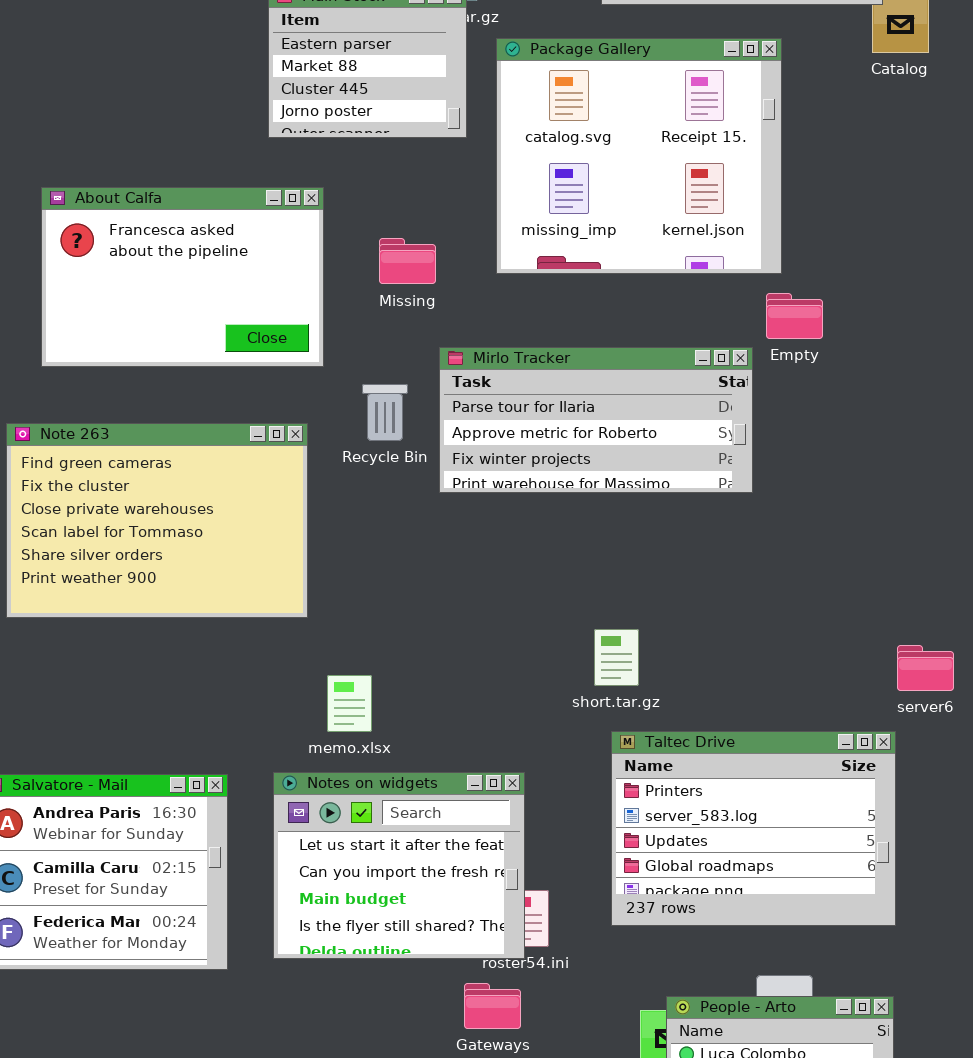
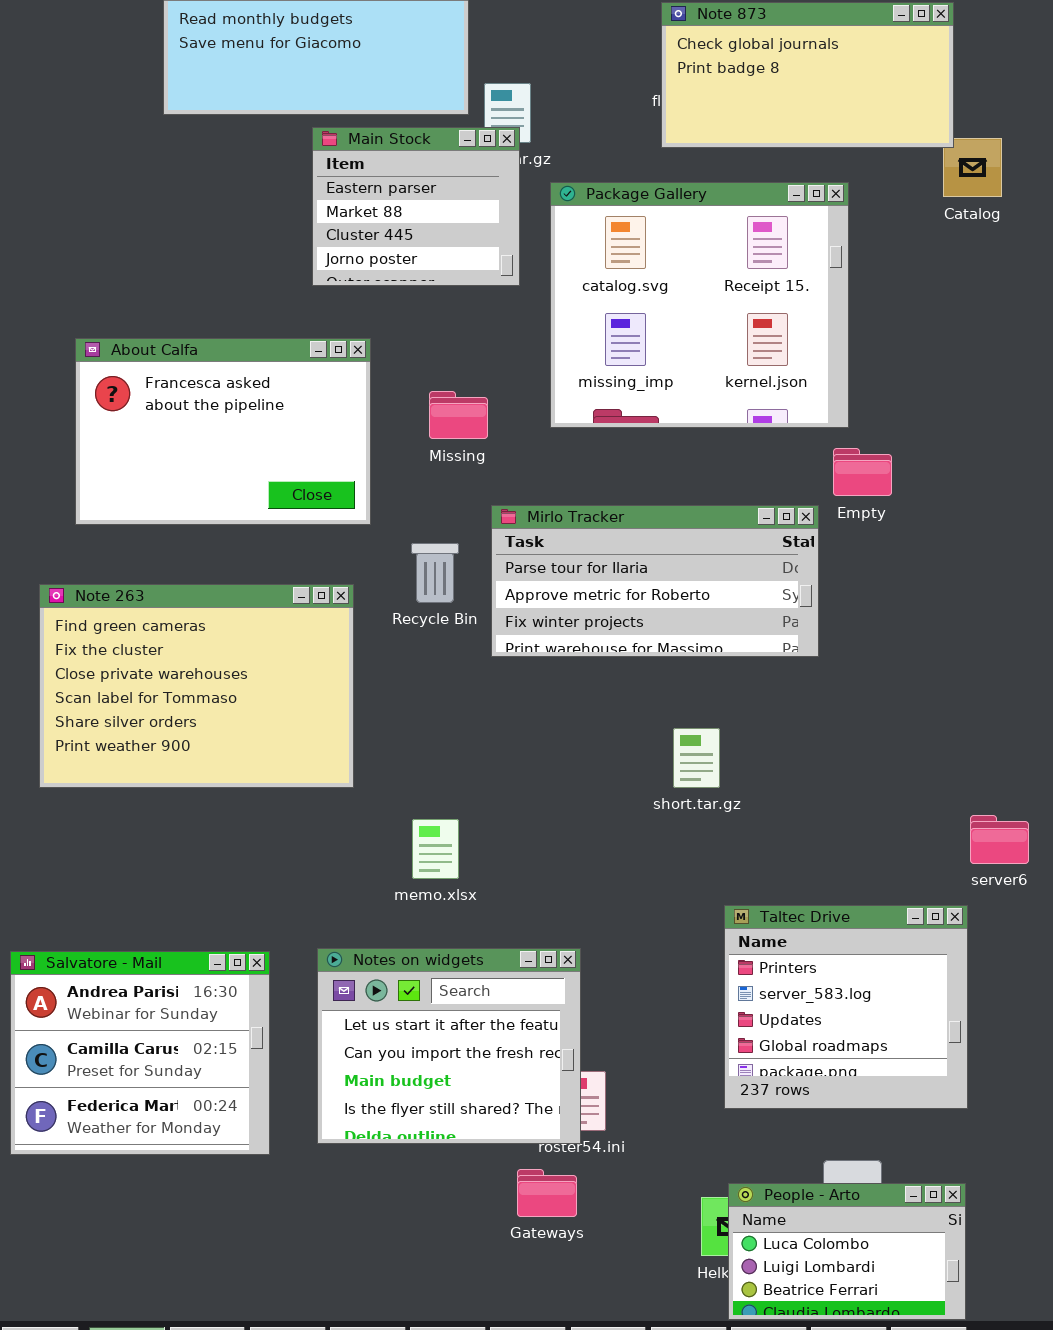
short.tar.gz: [594,629,639,686] -> [673,728,720,788], moved
memo.xlsx: [327,675,372,732] -> [412,819,459,879], moved
Taltec Drive: [611,731,896,926] -> [724,905,968,1109], resized

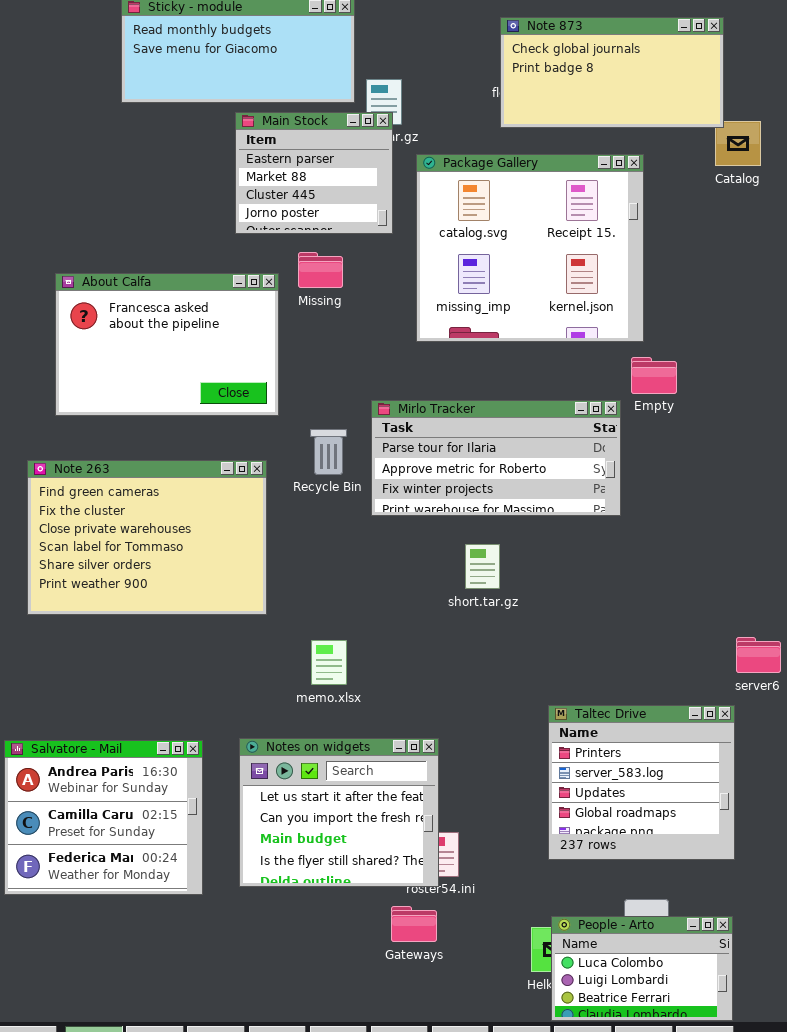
Missing: [429,391,488,439] -> [298,252,343,288], moved
short.tar.gz: [673,728,720,788] -> [465,544,500,589], moved

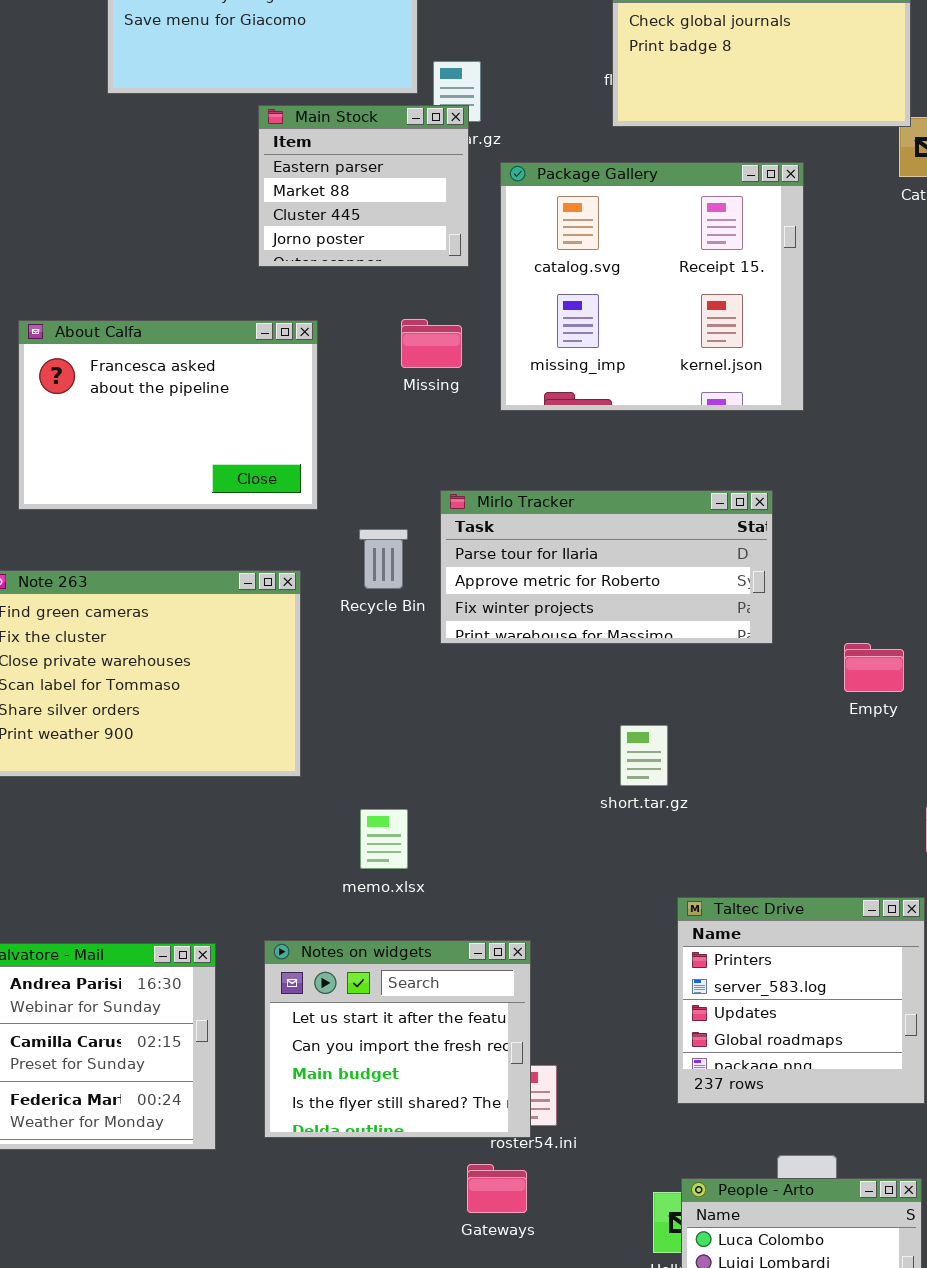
Missing: [298,252,343,288] -> [401,319,462,368], moved
Empty: [631,357,677,394] -> [844,643,904,692], moved
short.tar.gz: [465,544,500,589] -> [620,725,668,786], moved

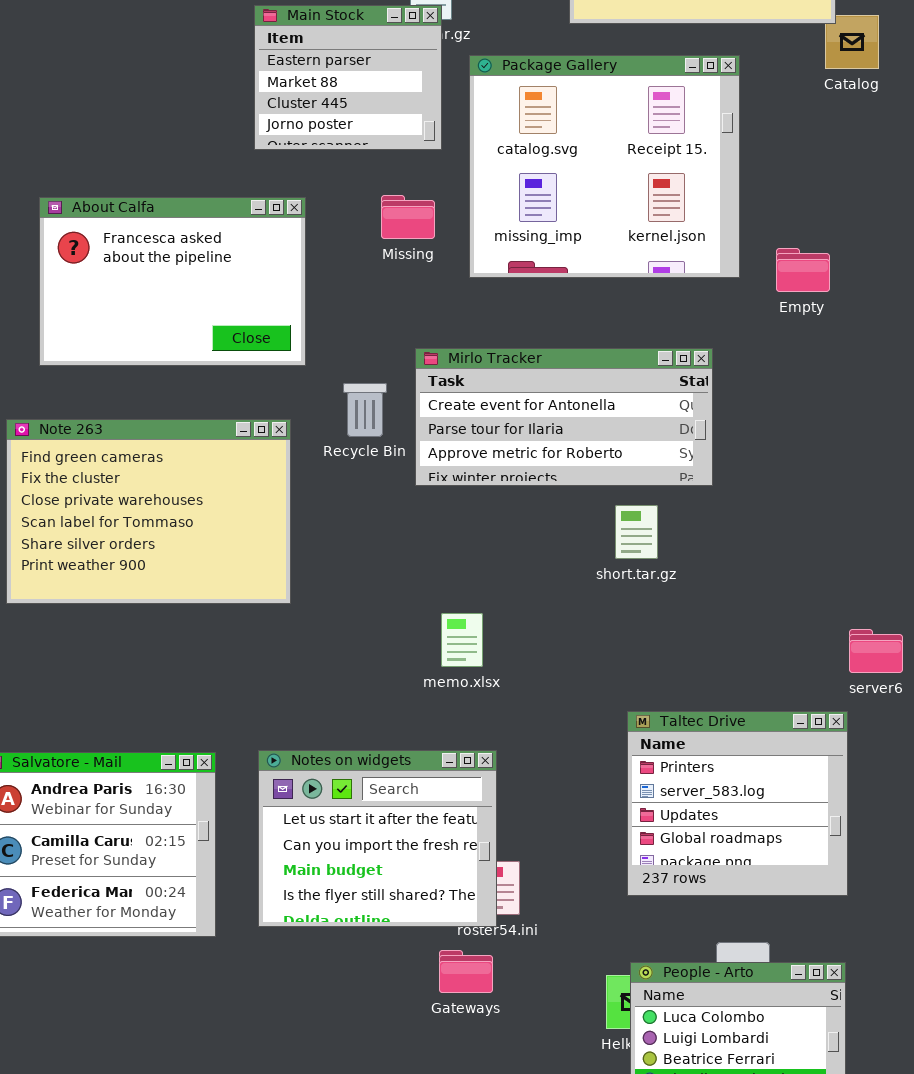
Mirlo Tracker: [440,490,773,644] -> [415,348,713,486], scrolled up 1 row
Empty: [844,643,904,692] -> [776,248,830,292], moved
short.tar.gz: [620,725,668,786] -> [615,505,658,559], moved
memo.xlsx: [360,809,408,869] -> [441,613,483,667], moved

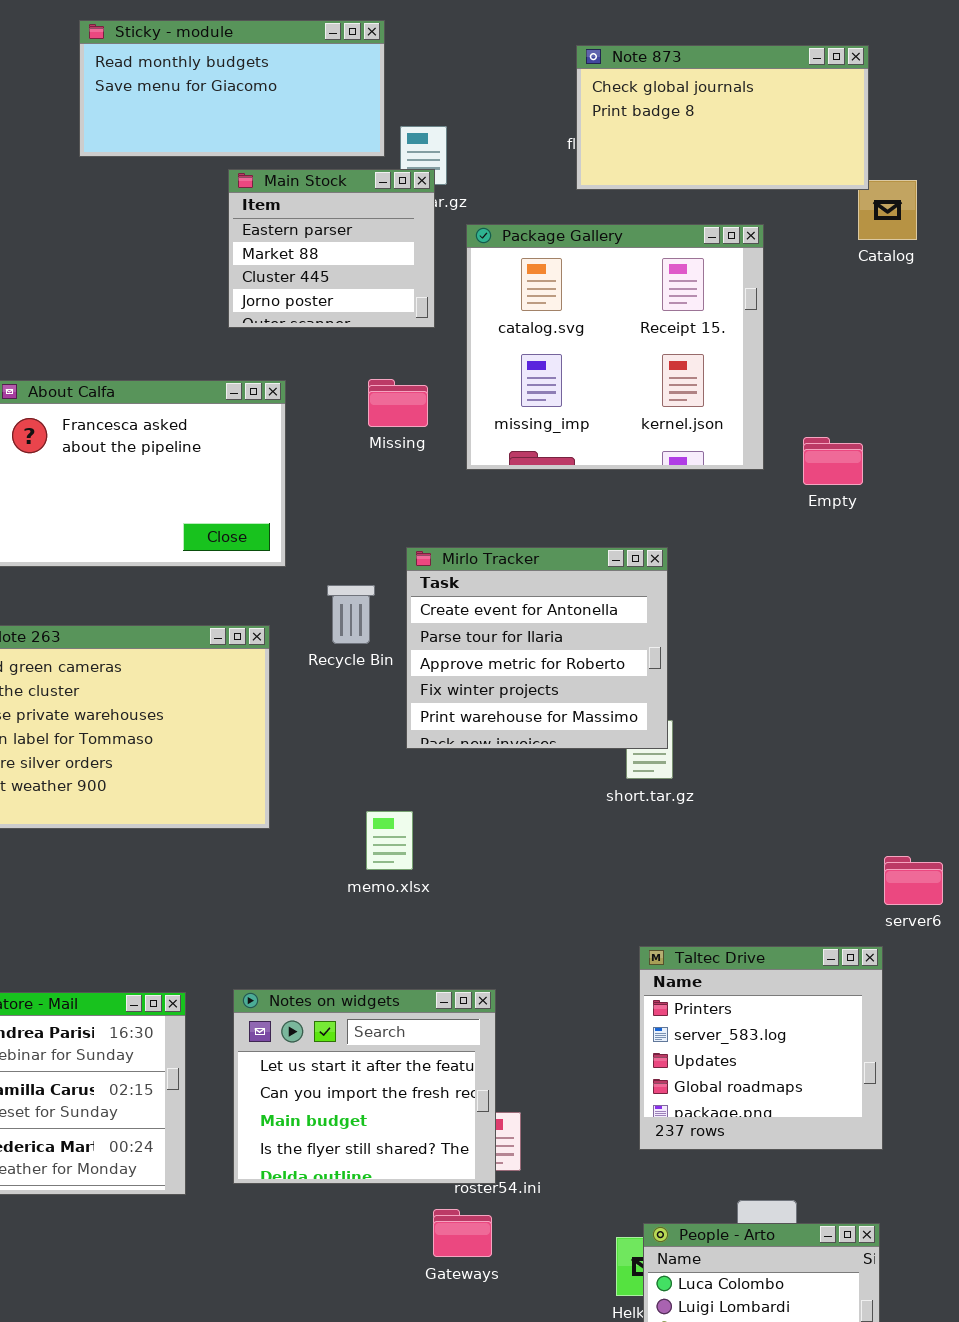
Mirlo Tracker: [415,348,713,486] -> [406,547,668,749], resized
memo.xlsx: [441,613,483,667] -> [366,811,413,870], moved

